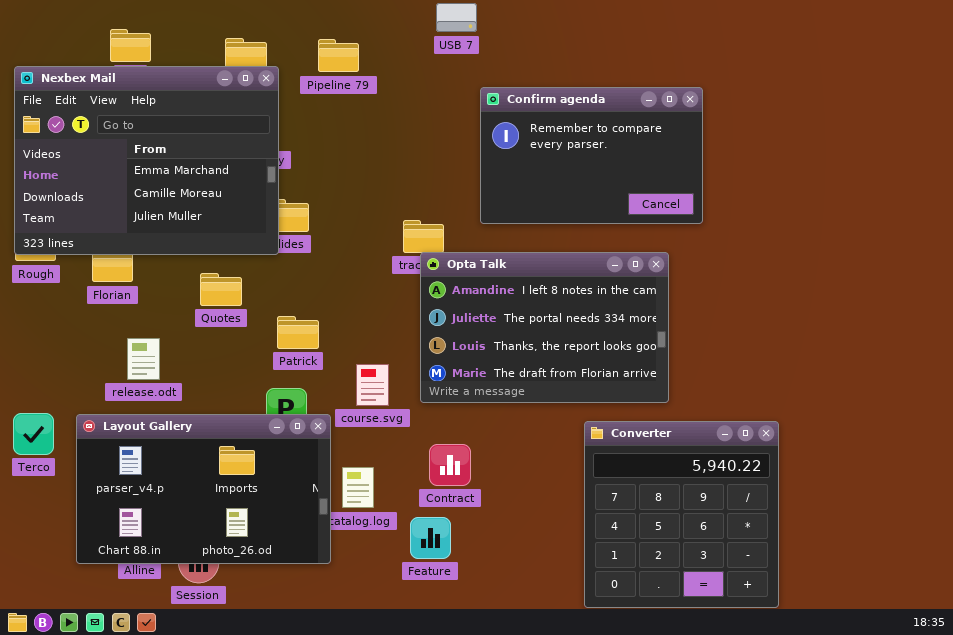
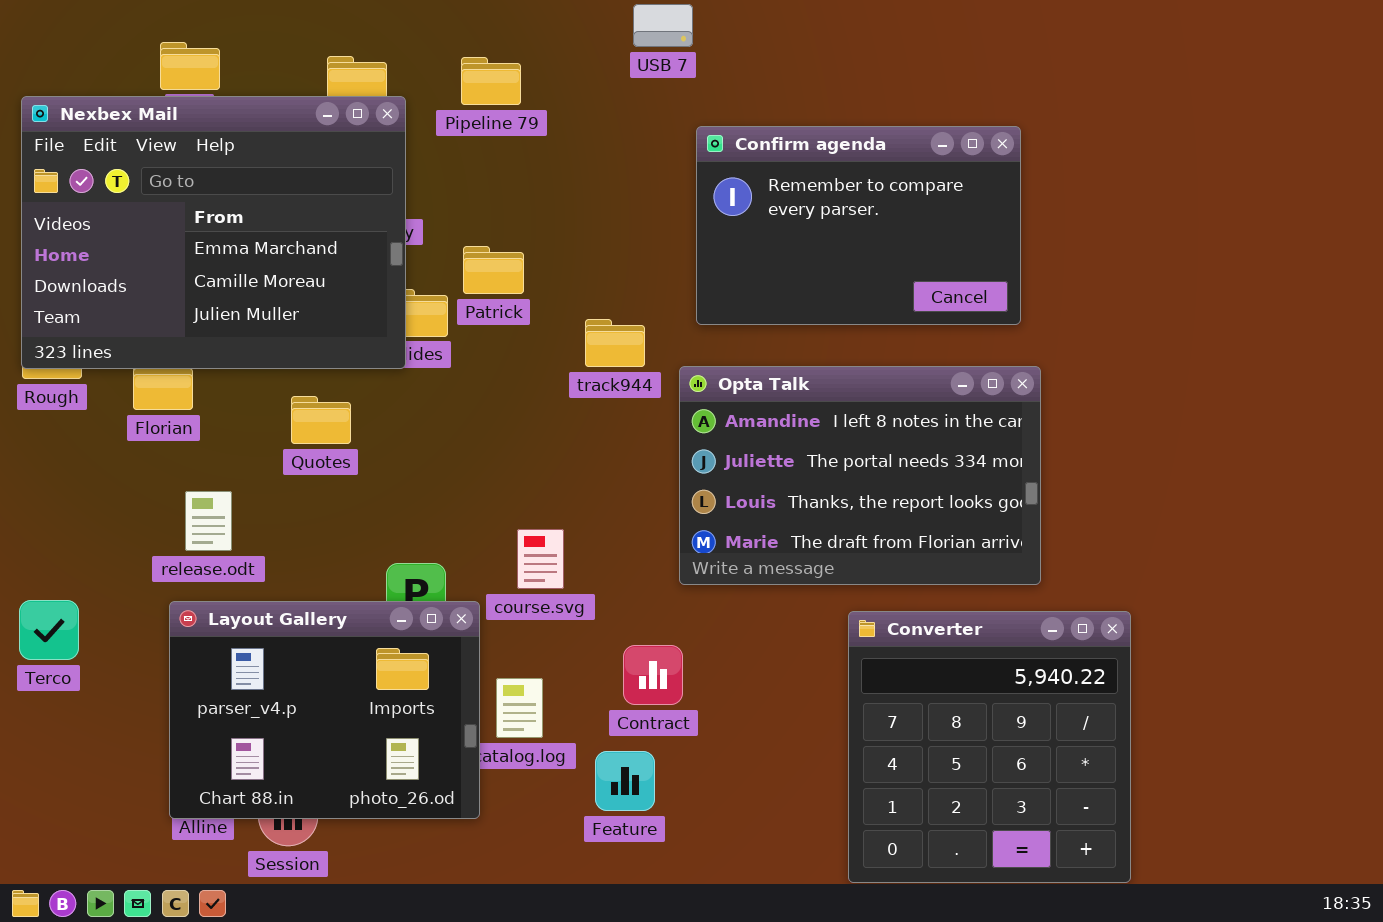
Opta Talk: [420,252,669,403] -> [679,366,1041,585], moved
Patrick: [277,316,319,349] -> [463,246,524,294], moved
Layout Gallery: [76,414,331,564] -> [169,601,480,819], resized

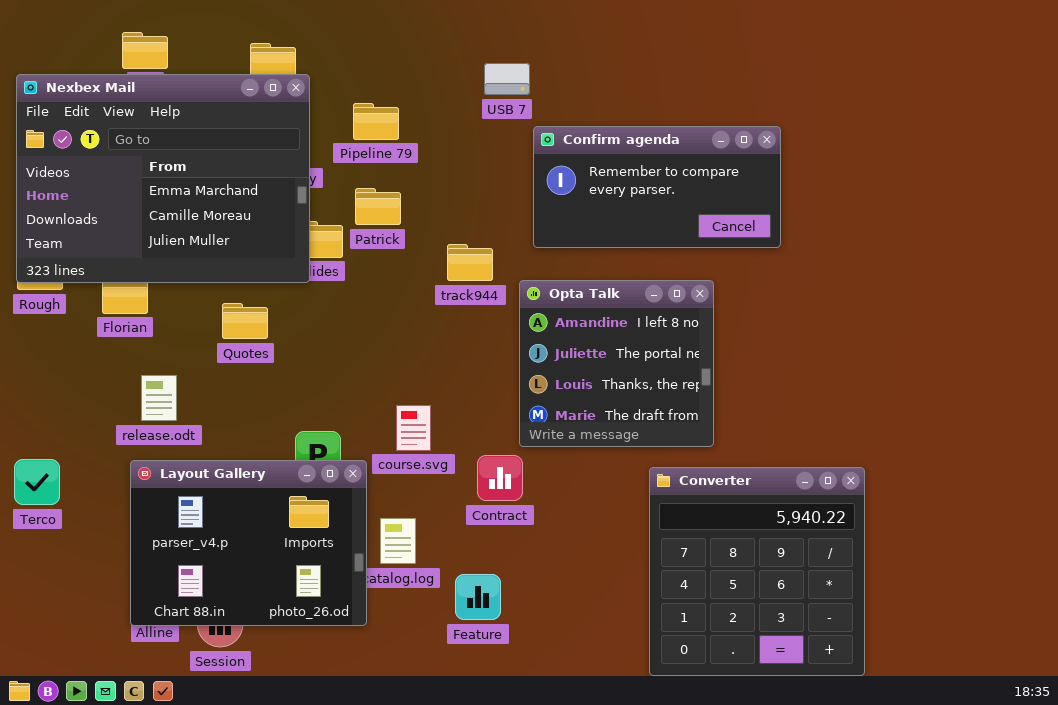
USB 7: [633,4,693,47] -> [484,63,530,95], moved
Pipeline 79: [461,57,521,105] -> [353,103,399,140], moved
Confirm agenda: [696,126,1021,325] -> [533,126,781,248], resized
Opta Talk: [679,366,1041,585] -> [519,280,714,447], resized
Contract: [623,645,683,705] -> [477,455,523,501], moved

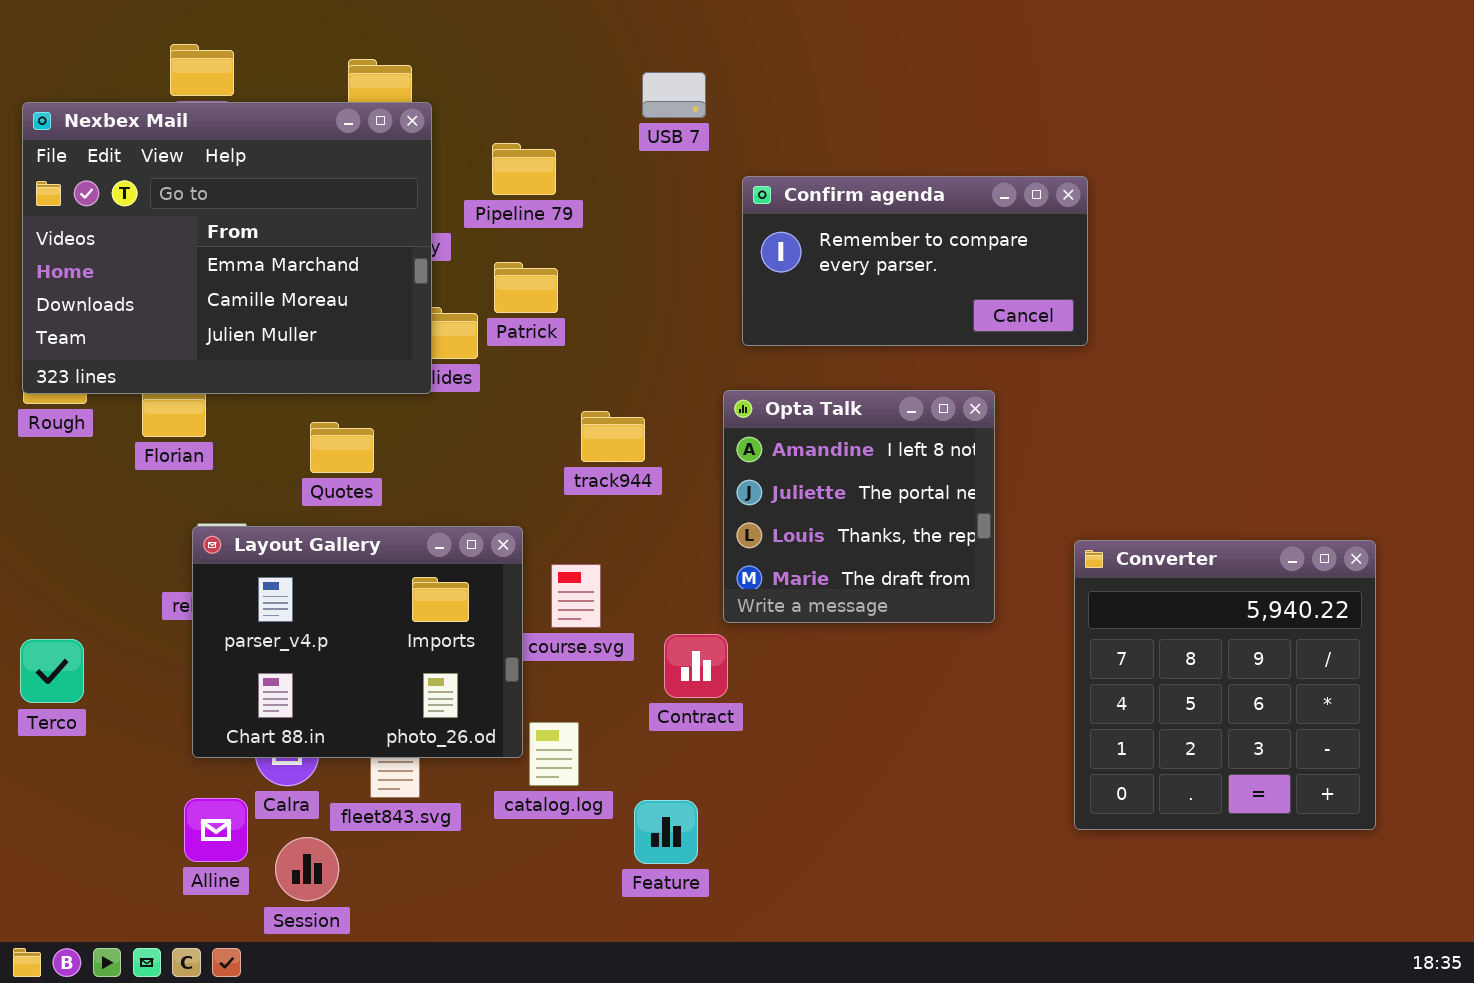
USB 7: [484,63,530,95] -> [642,72,706,118], moved
track944: [447,244,493,281] -> [581,411,645,462], moved
Layout Gallery: [130,460,367,626] -> [192,526,523,758], moved
Converter: [649,467,865,676] -> [1074,540,1376,830], moved

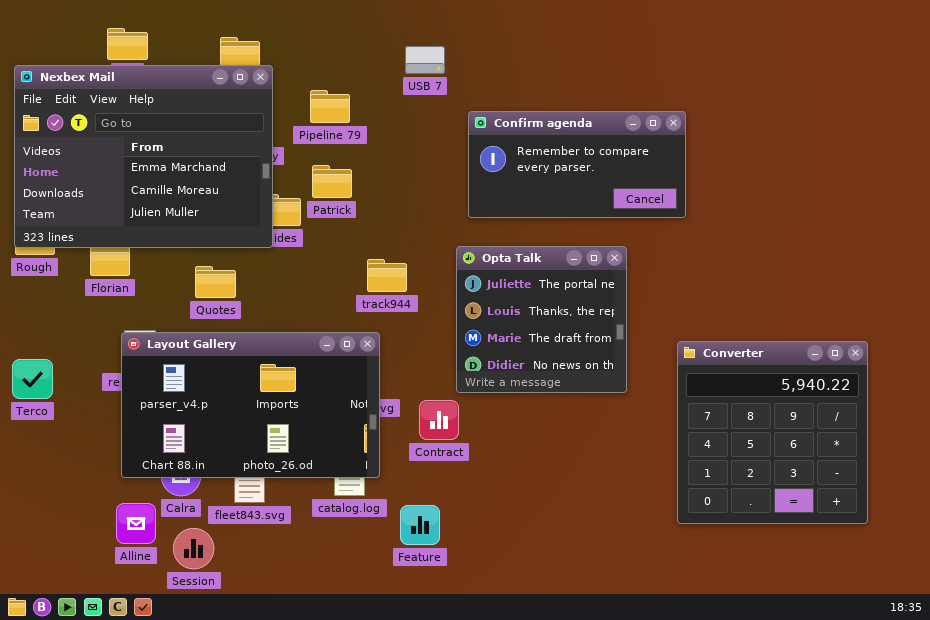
Opta Talk: [723,390,995,623] -> [456,246,627,393], scrolled down 1 row
Layout Gallery: [192,526,523,758] -> [121,332,380,478], resized
Terco: [20,639,84,703] -> [12,359,53,399], moved

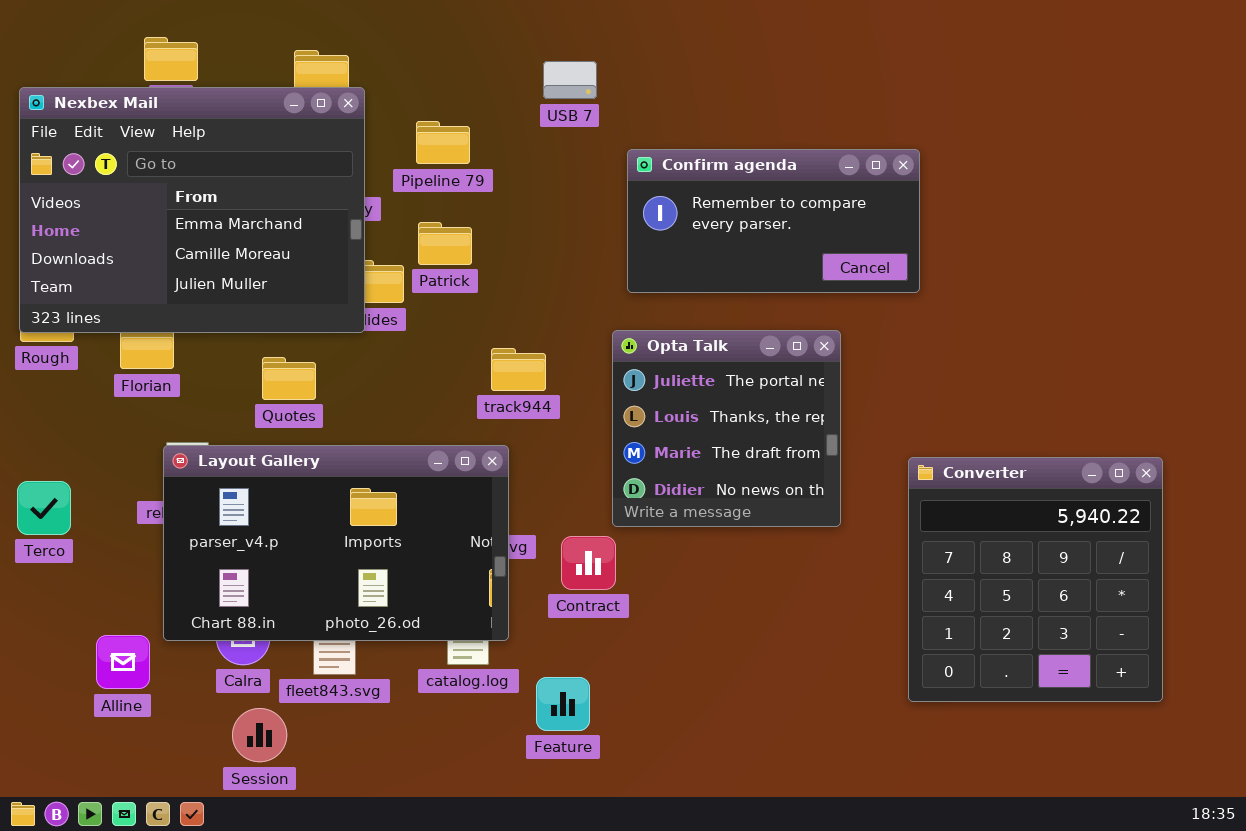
Alline: [116,503,156,544] -> [96,635,150,689], moved

